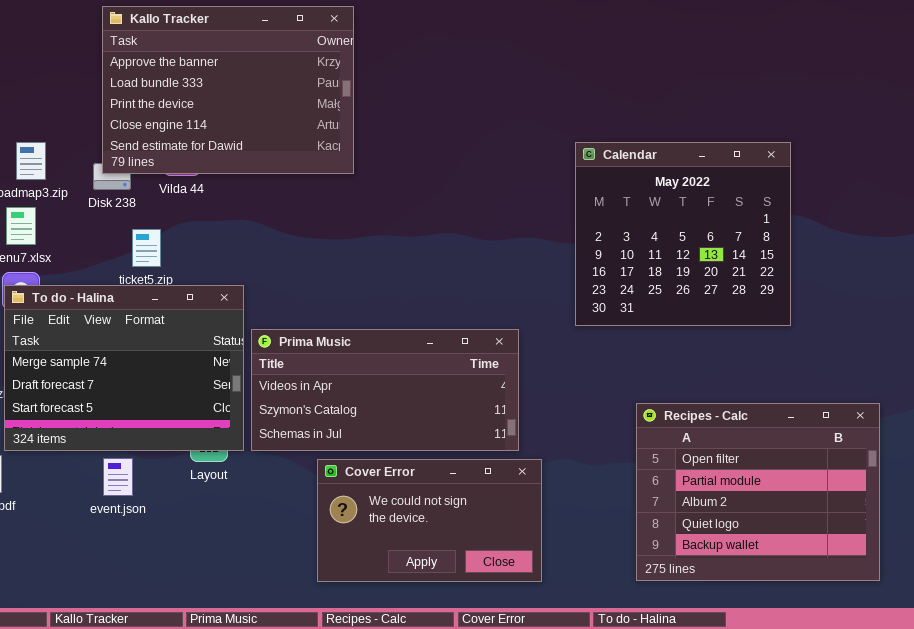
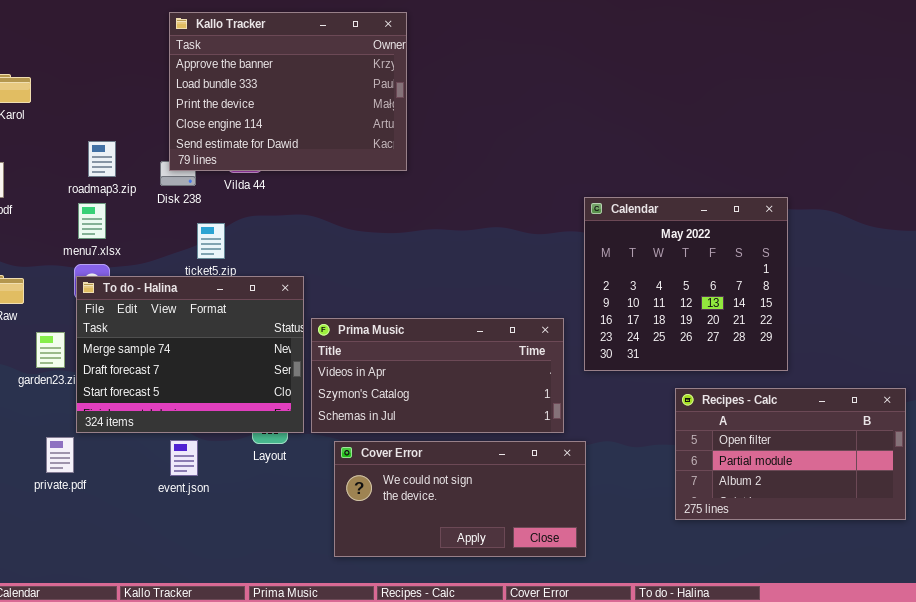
Calendar: [575,142,791,326] -> [584,197,788,371], moved
Recipes - Calc: [636,403,880,581] -> [675,388,906,520], resized
Cover Error: [317,459,542,582] -> [334,441,586,557], resized

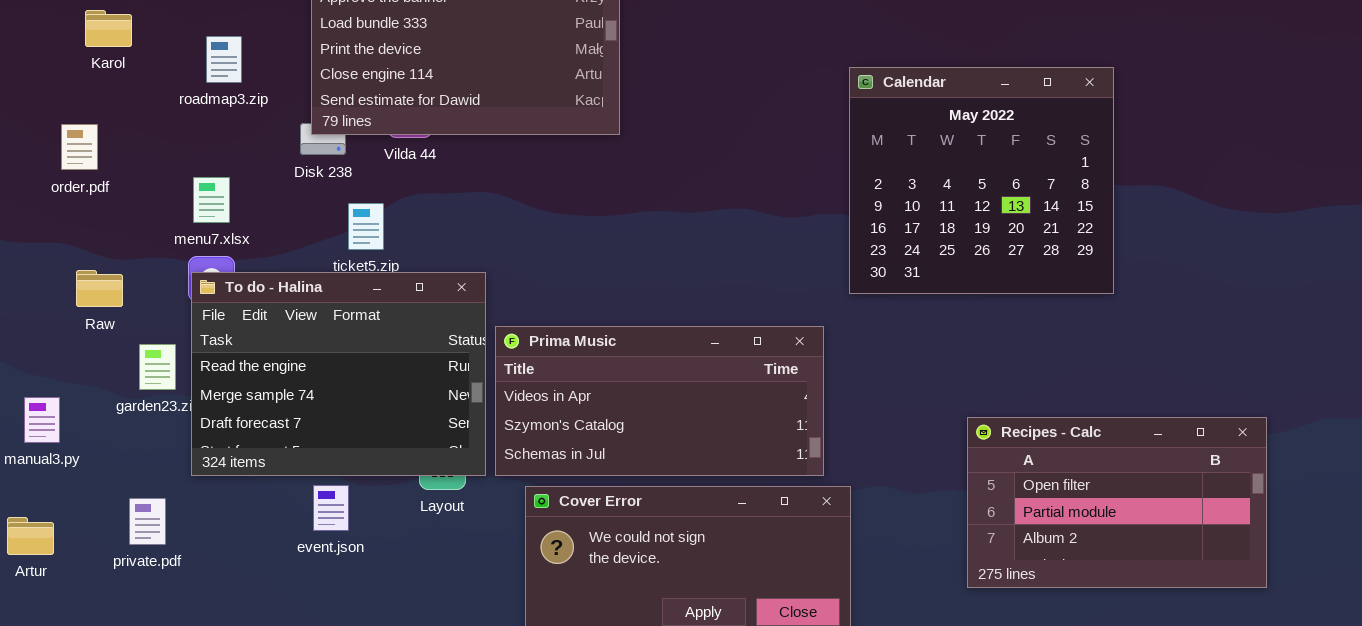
roadmap3.zip: [88,141,116,177] -> [206,36,242,83], moved
Calendar: [584,197,788,371] -> [849,67,1114,294], moved
To do - Halina: [76,276,304,433] -> [191,272,486,476], scrolled up 1 row
private.pdf: [46,437,74,473] -> [129,498,166,545], moved

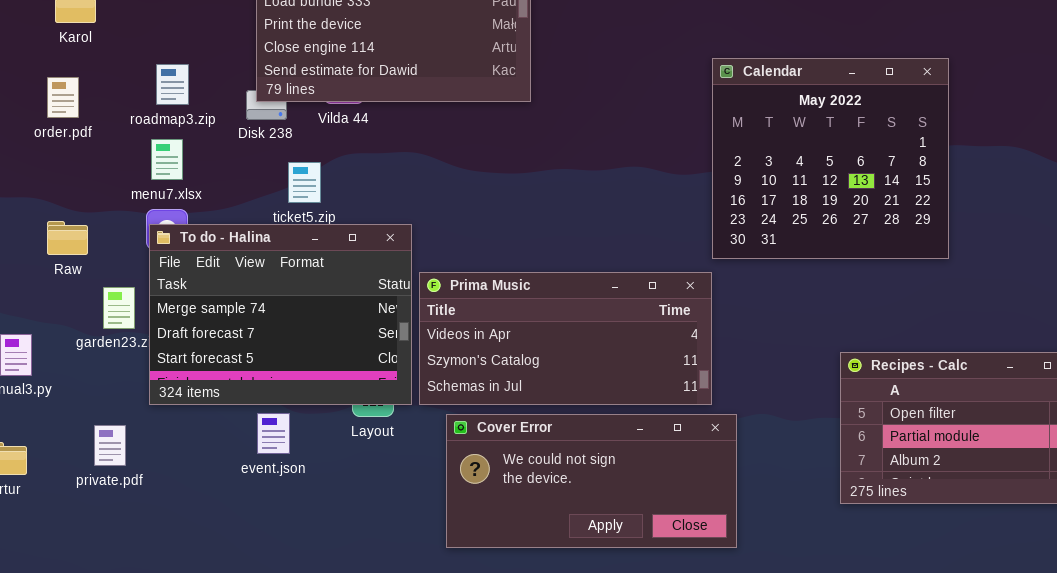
roadmap3.zip: [206,36,242,83] -> [156,64,189,105], moved
Calendar: [849,67,1114,294] -> [712,58,949,259], moved
order.pdf: [61,124,98,170] -> [47,77,79,118], moved
To do - Halina: [191,272,486,476] -> [149,224,412,405], scrolled down 1 row

